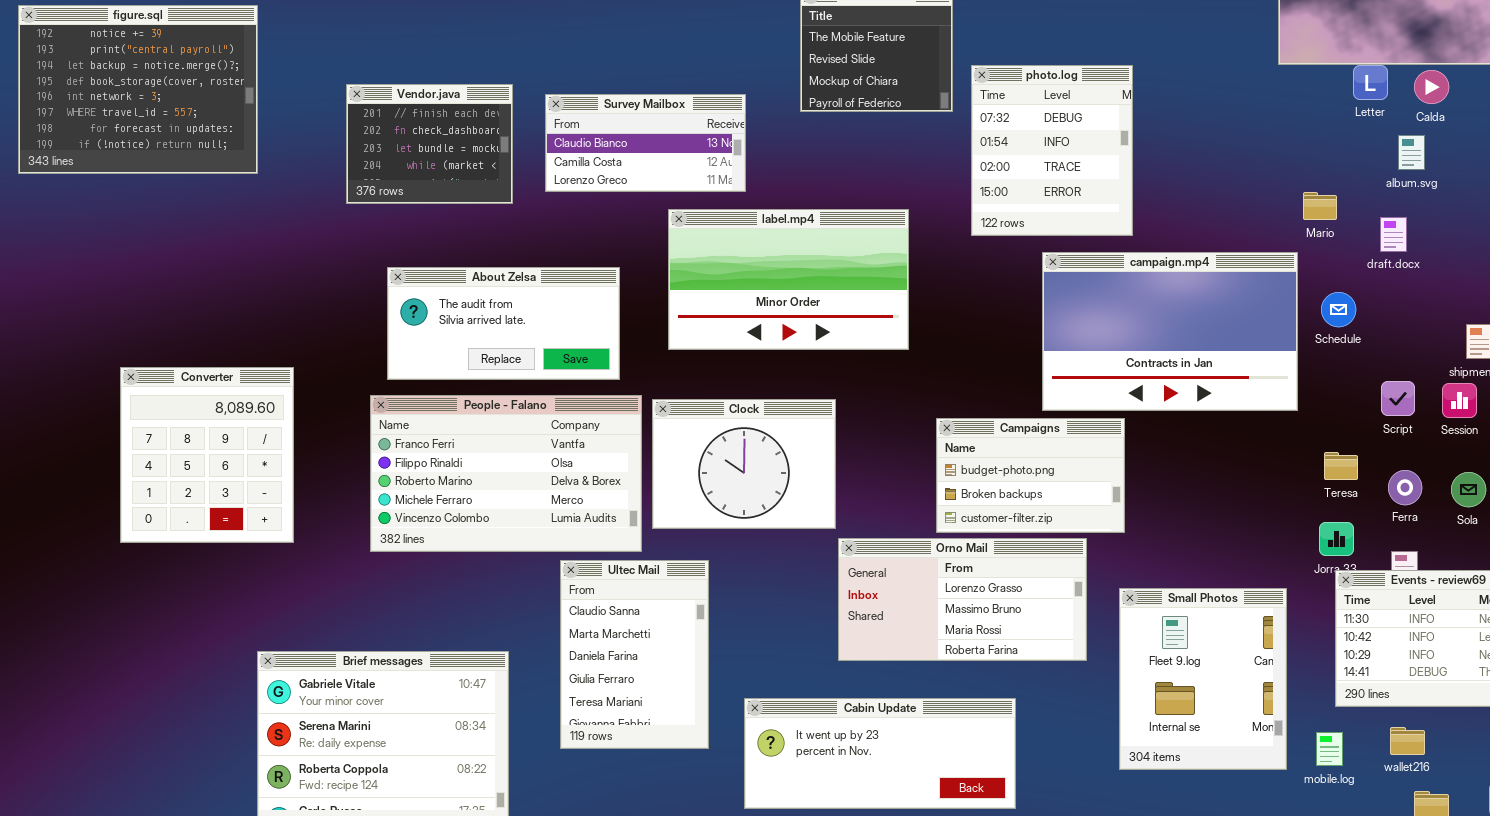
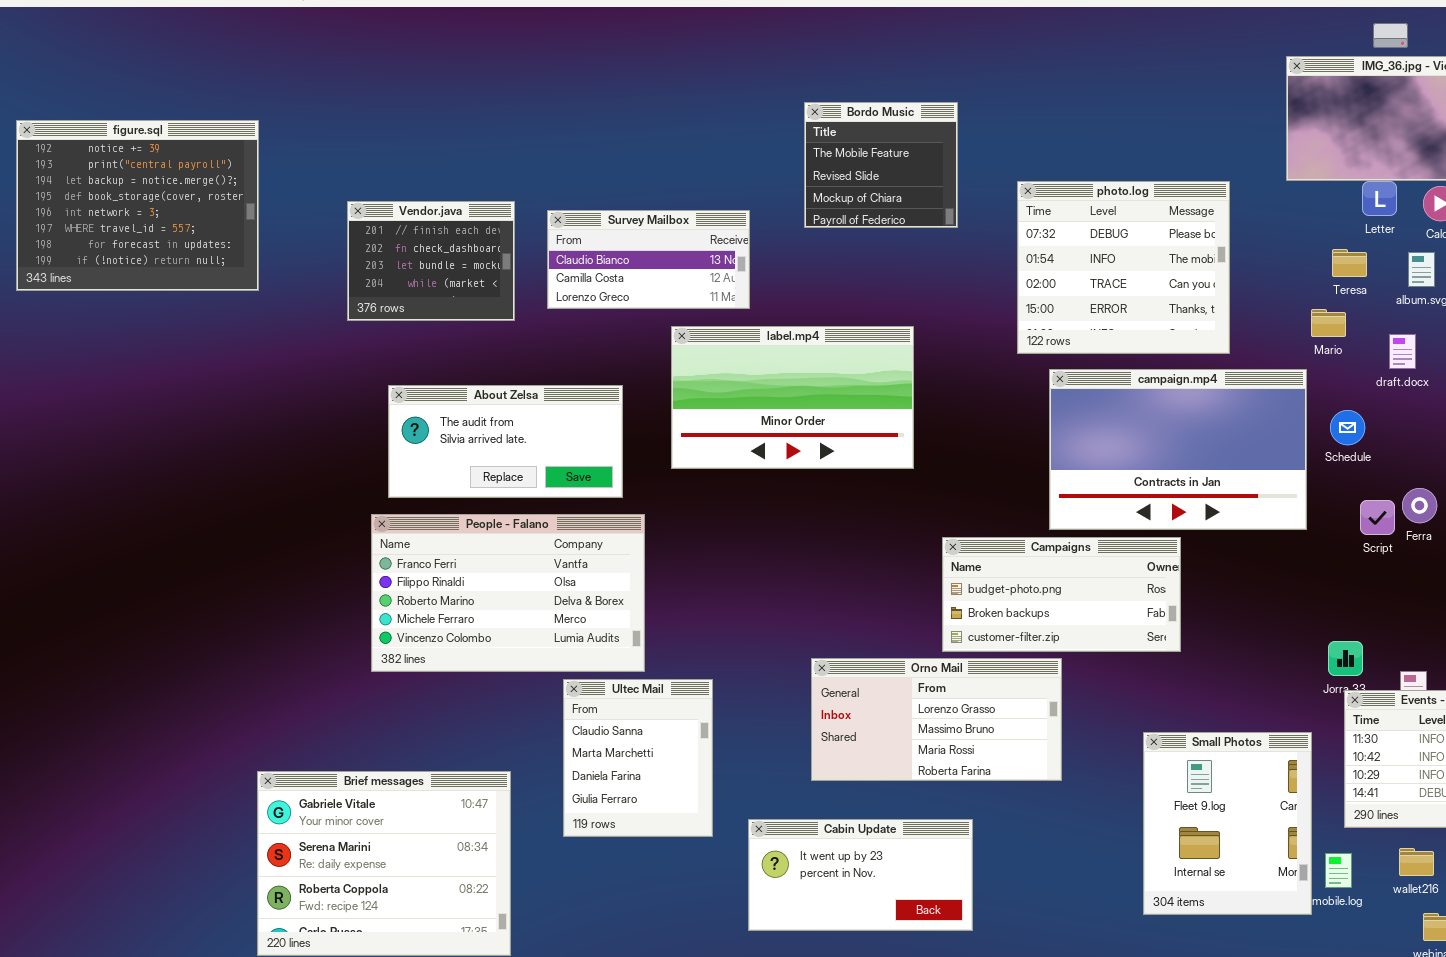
photo.log: [971,65,1133,236] -> [1017,181,1230,354], moved, resized
Converter: [120,367,294,543] -> none, closed
Script: [1381,381,1415,416] -> [1360,500,1395,535], moved
Clock: [652,399,836,529] -> none, closed
Campaigns: [936,418,1125,533] -> [942,537,1181,652], resized
Teresa: [1324,452,1358,480] -> [1332,249,1367,277], moved
Ferra: [1388,470,1422,505] -> [1402,488,1437,523], moved
Orno Mail: [838,538,1087,661] -> [811,658,1062,781], moved
Ultec Mail: [560,560,709,749] -> [563,679,713,837], resized
Small Photos: [1119,588,1287,770] -> [1143,732,1312,915], moved
Cabin Update: [744,698,1016,809] -> [748,819,973,931], resized

